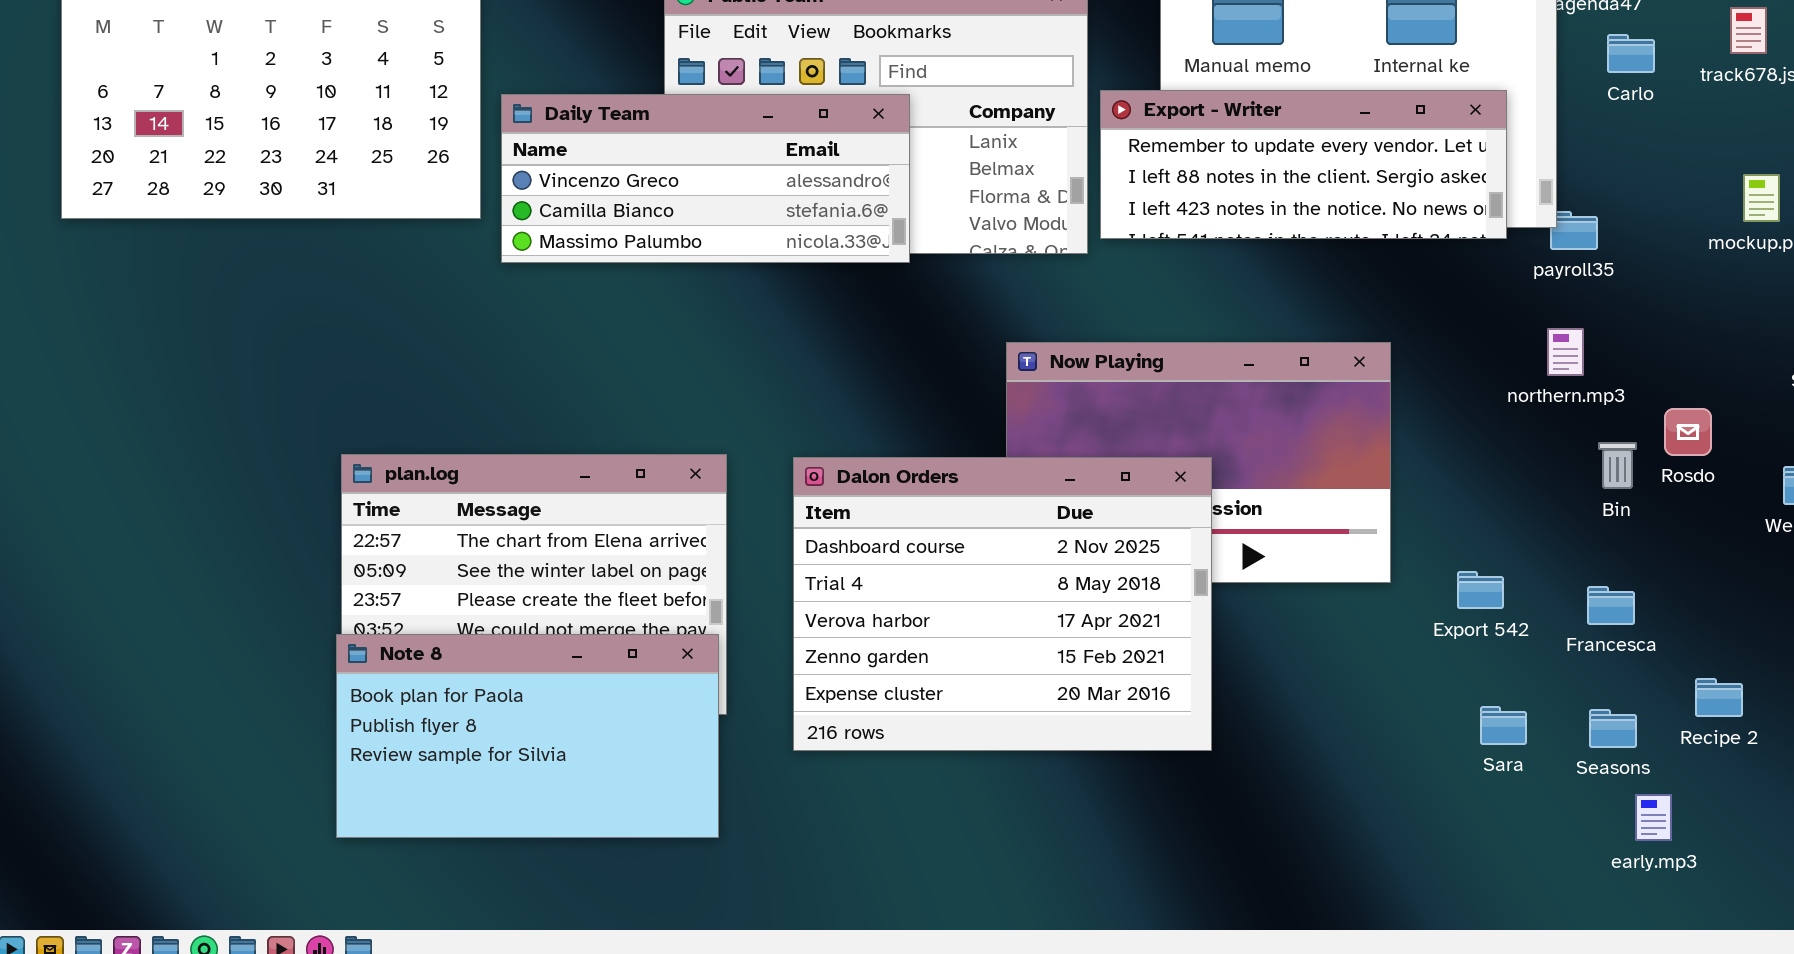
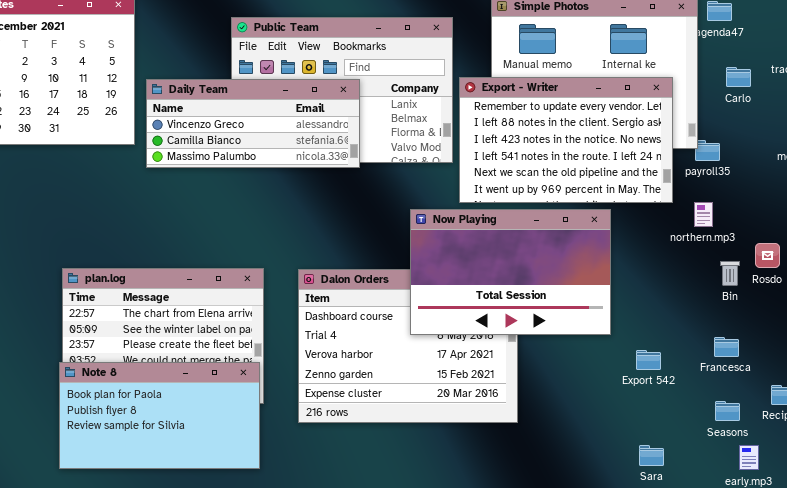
Carlo: [1607,34,1655,73] -> [726,67,751,87], moved
Export - Writer: [1100,90,1507,239] -> [459,77,673,203], resized
Now Playing: [1006,342,1391,583] -> [410,209,611,335], raised
Export 542: [1457,571,1504,609] -> [636,350,661,370], moved
Sara: [1480,706,1527,745] -> [639,445,664,466], moved

